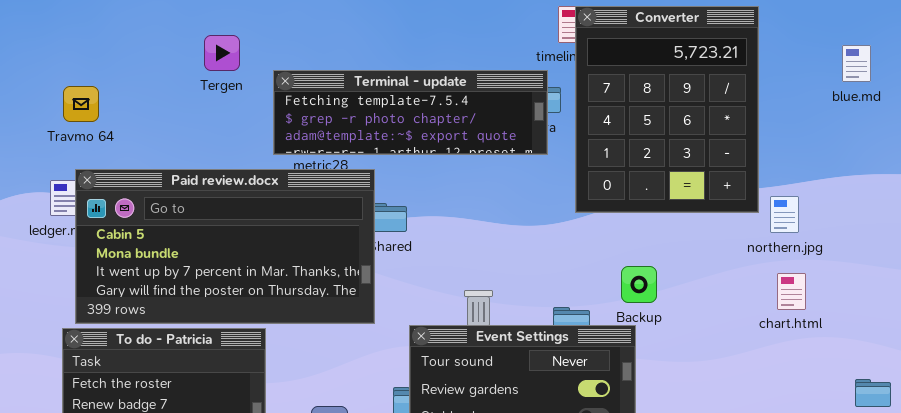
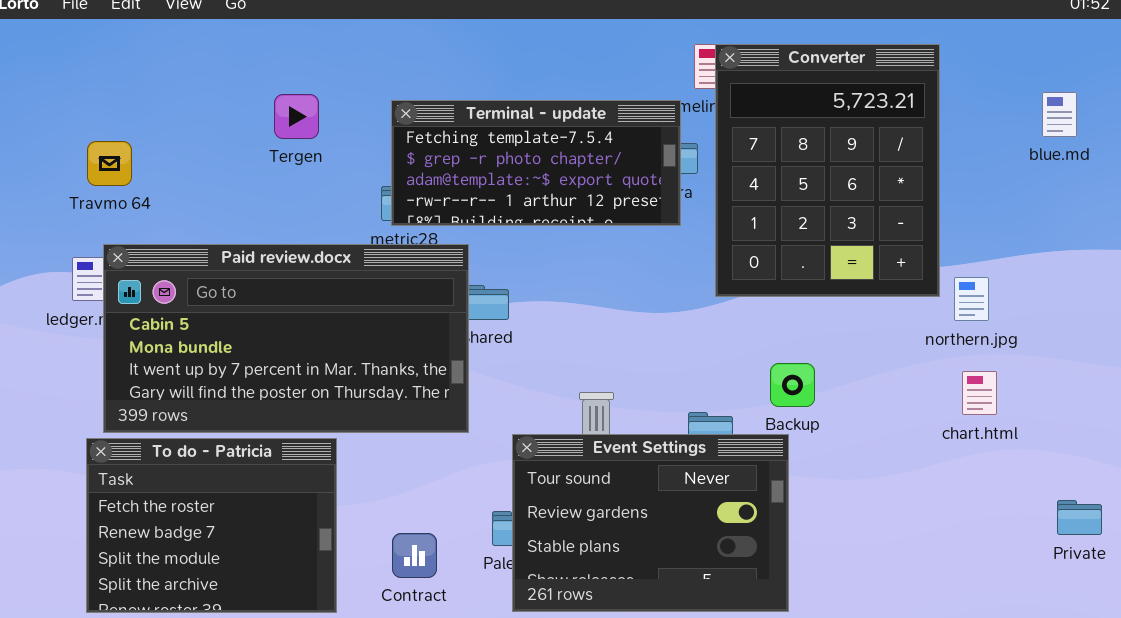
Tergen: [204,35,240,71] -> [274,94,319,139], moved
Terminal - update: [273,70,548,155] -> [391,100,681,226], resized

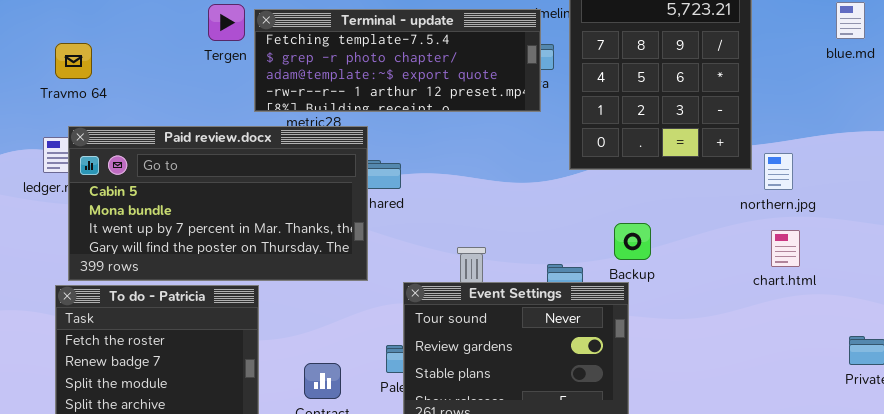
Terminal - update: [391,100,681,226] -> [254,9,541,112], resized

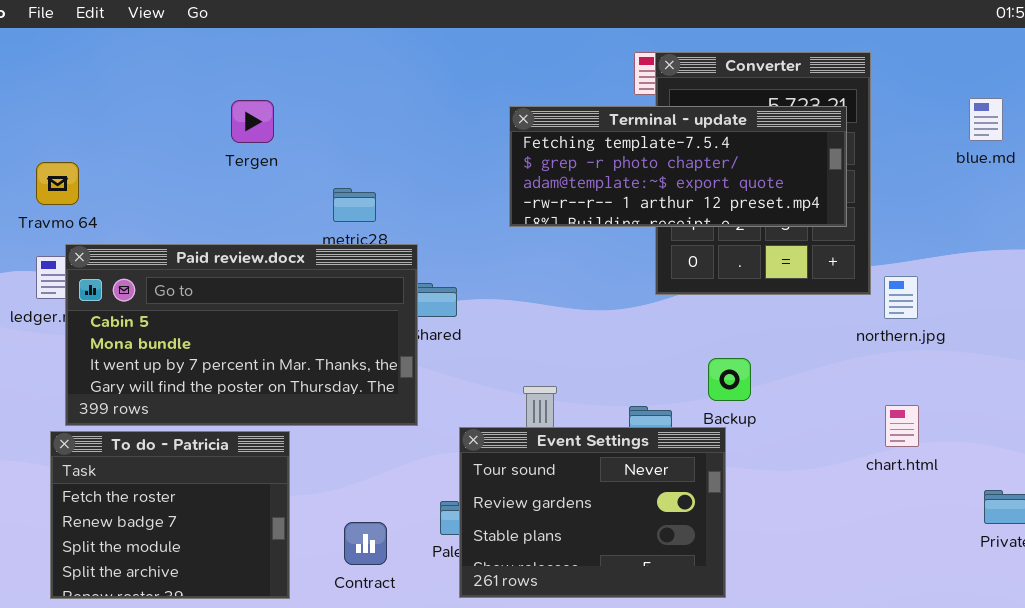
Terminal - update: [254,9,541,112] -> [509,106,847,227], moved
Travmo 64: [55,43,92,79] -> [36,162,79,205], moved
chart.html: [771,230,800,267] -> [885,405,919,447], moved

